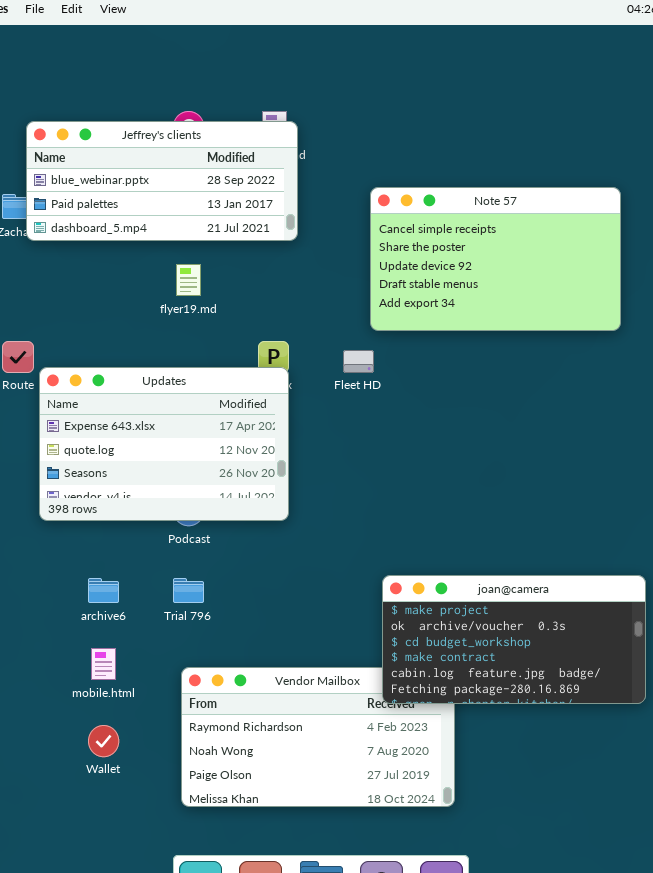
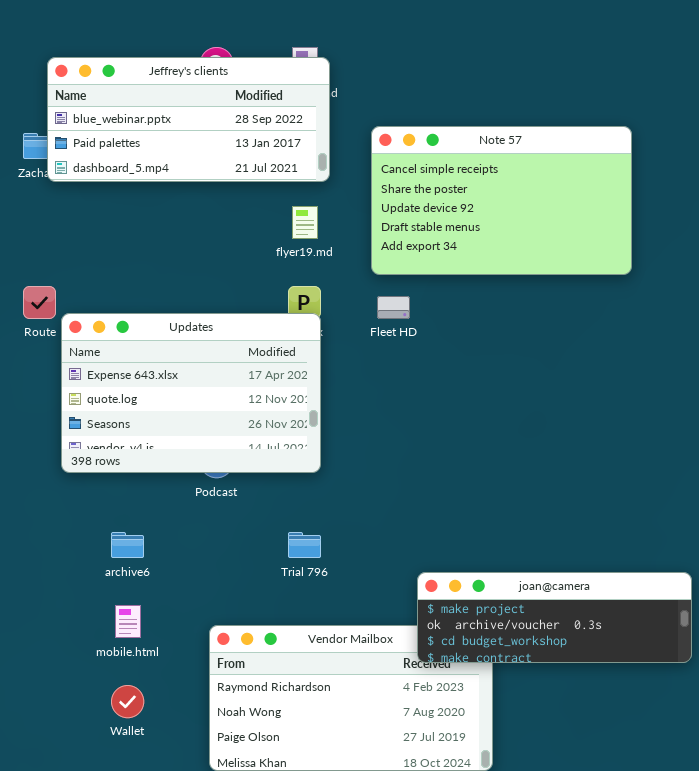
Note 57: [370,187,621,331] -> [371,126,632,275], moved
flyer19.md: [176,264,201,296] -> [292,206,318,239], moved
joan@camera: [382,575,646,704] -> [417,572,692,663], resized
Trial 796: [173,578,204,603] -> [288,532,321,558], moved

